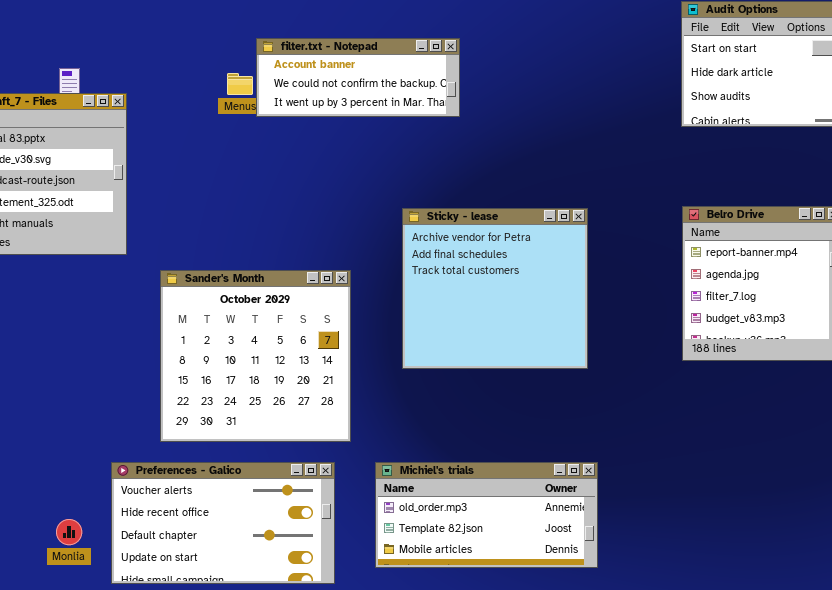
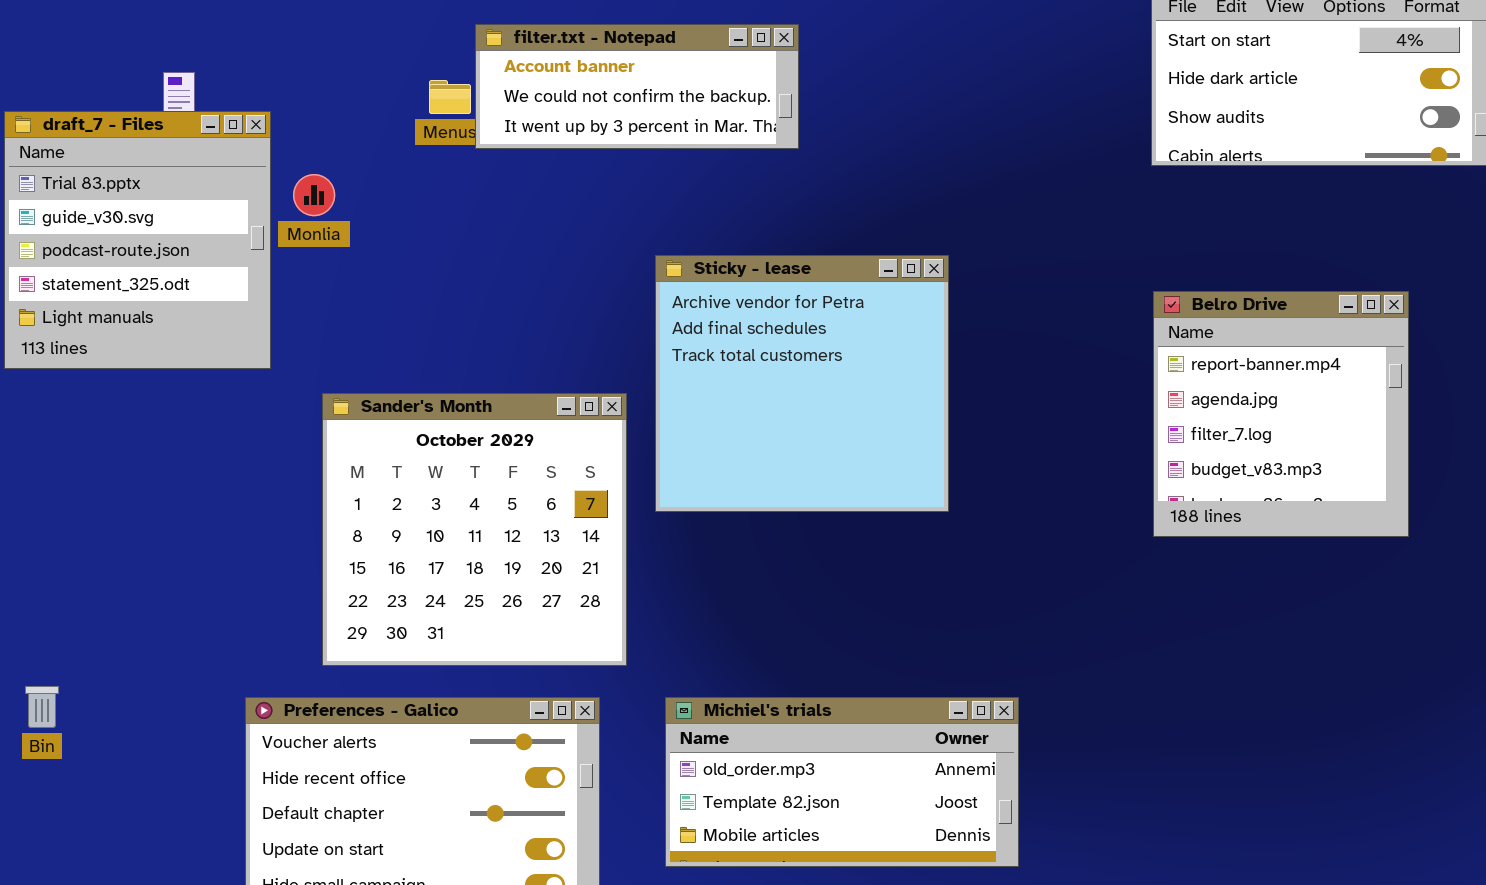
Sticky - lease: [402,208,588,369] -> [655,255,949,512], moved
Monlia: [56,519,82,545] -> [293,174,335,216], moved

